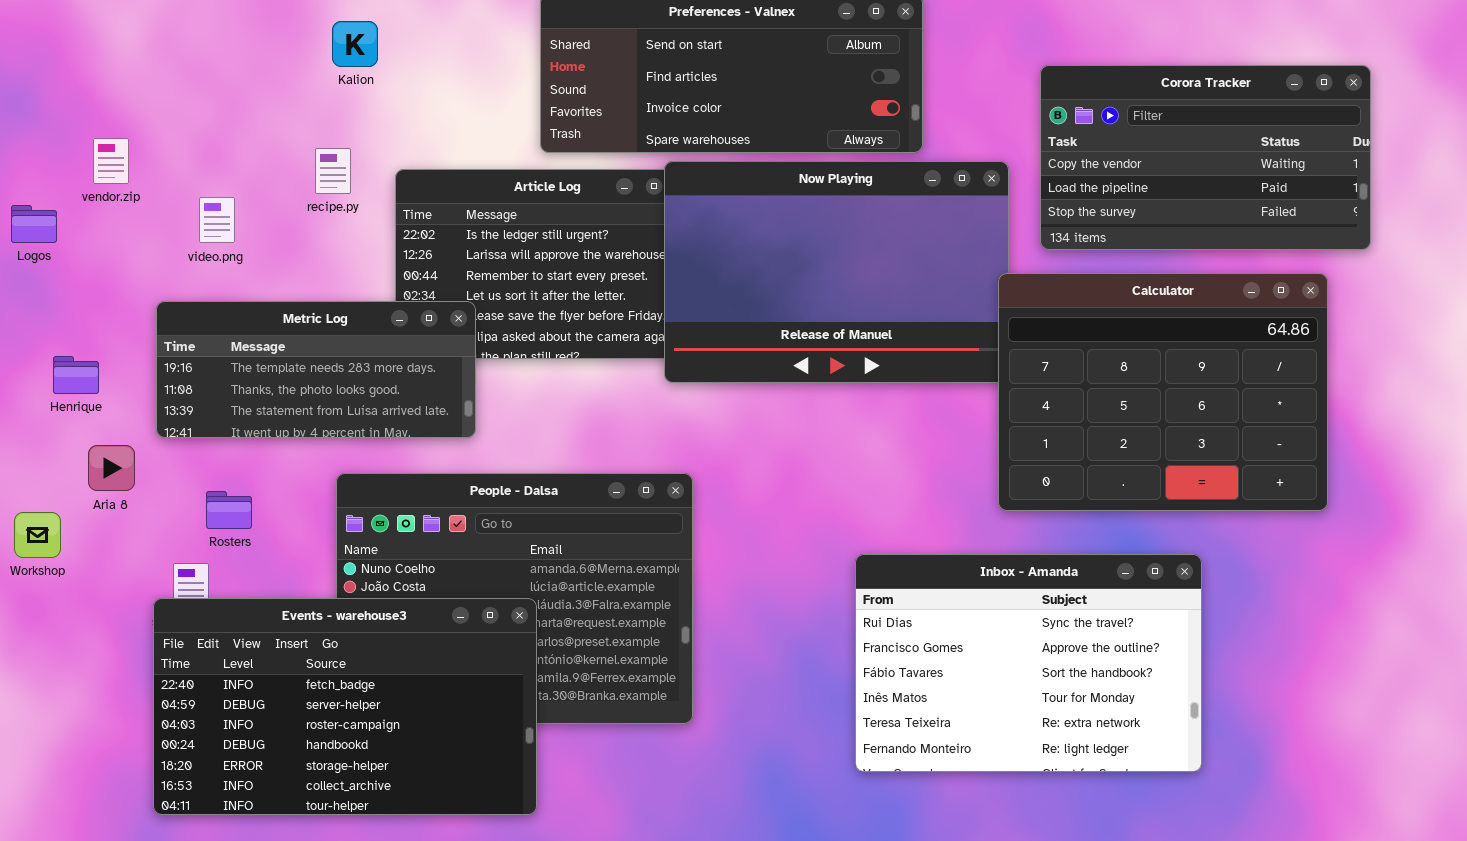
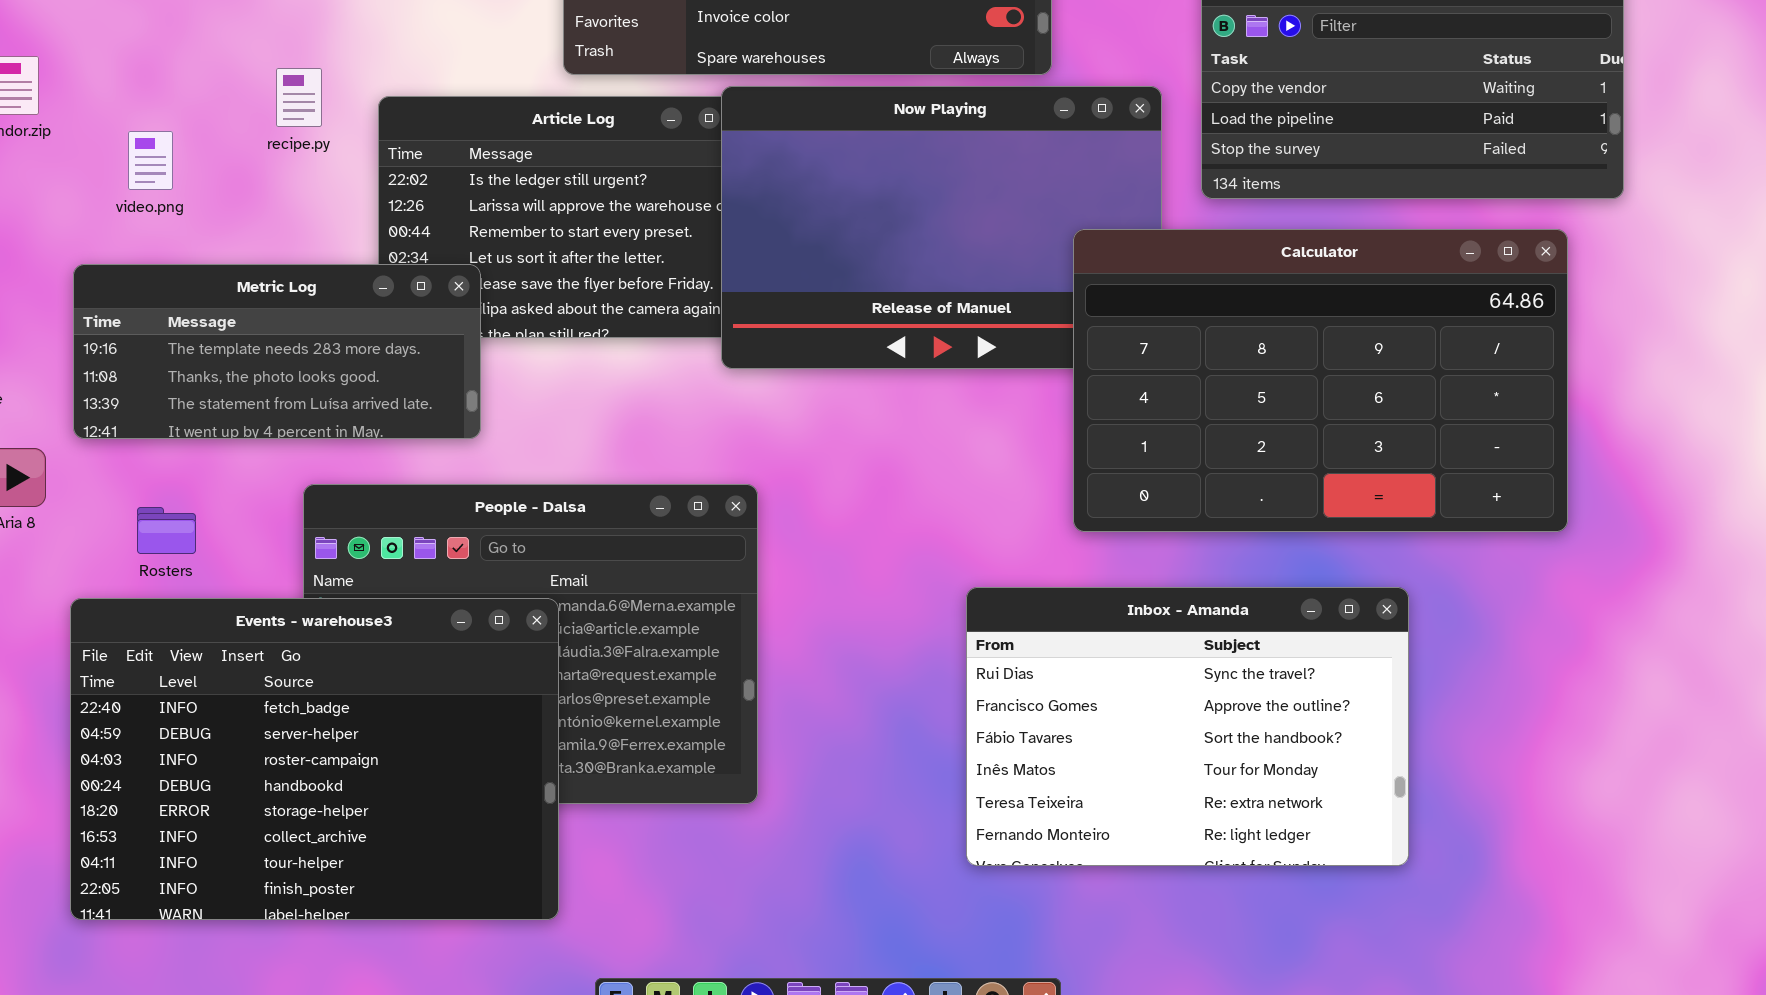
Calculator: [998,273,1328,511] -> [1073,229,1568,532], resized
Events - warehouse3: [153,598,537,815] -> [70,598,559,920], resized

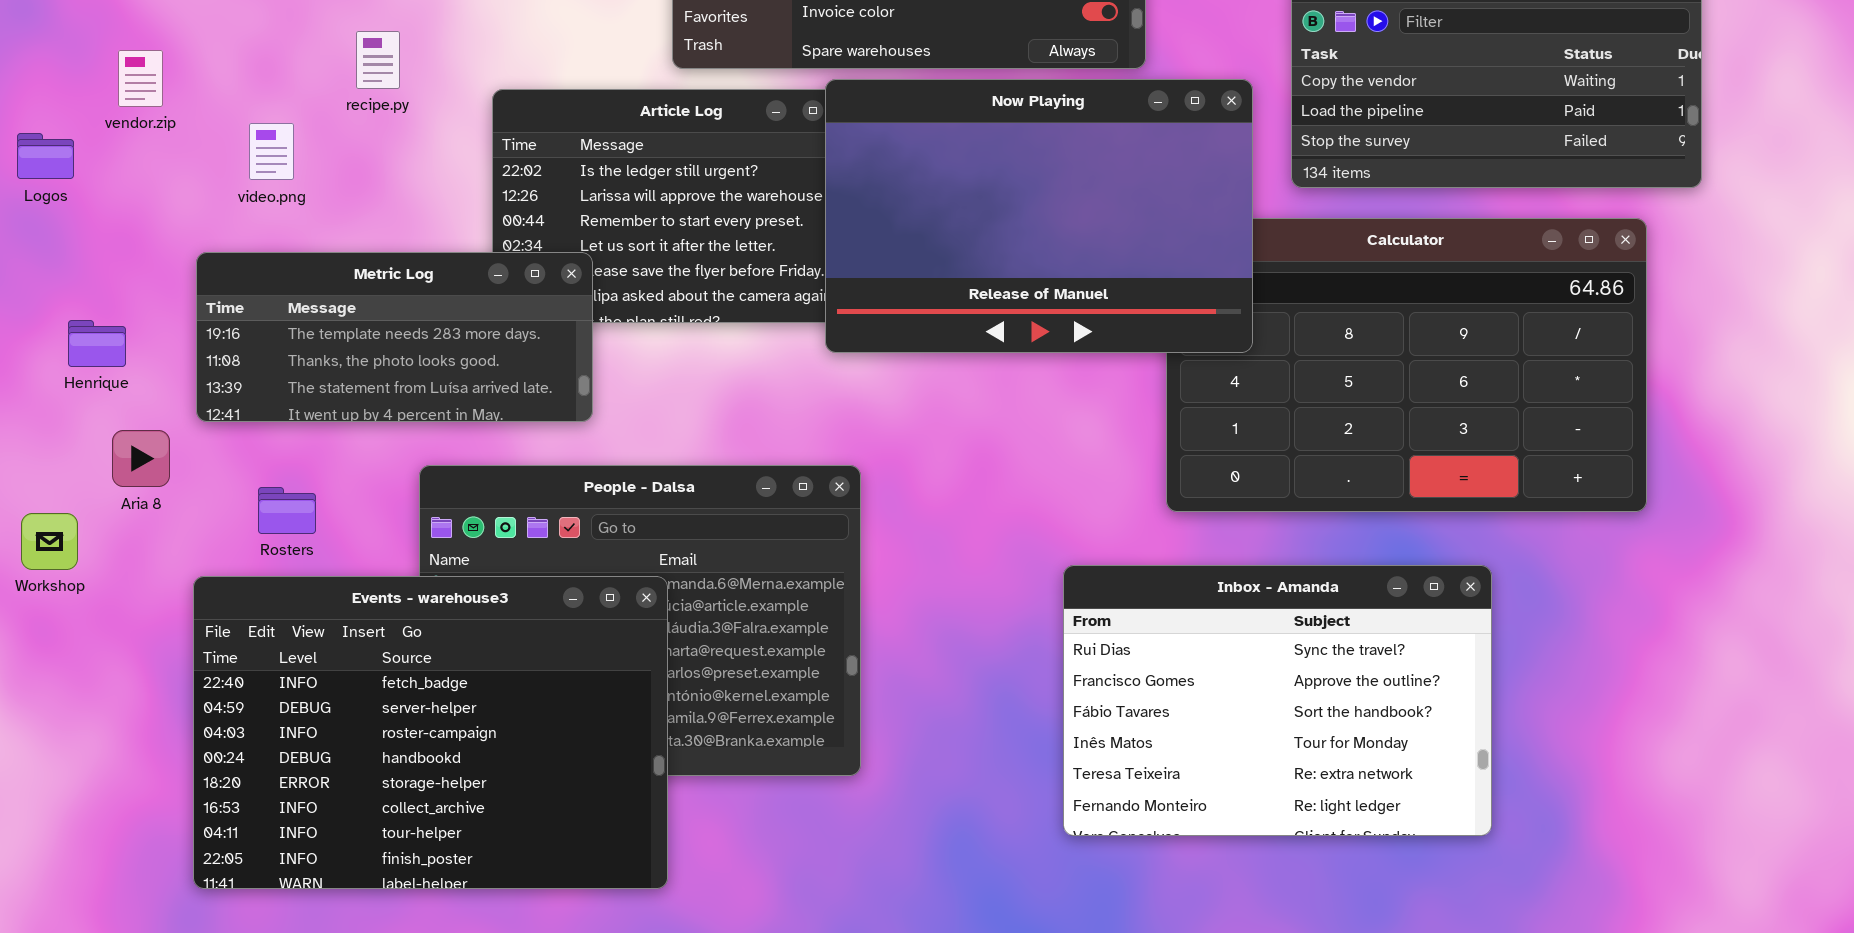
recipe.py: [276,68,322,127] -> [356,31,400,89], moved
Now Playing: [721,86,1162,369] -> [825,79,1253,353], raised

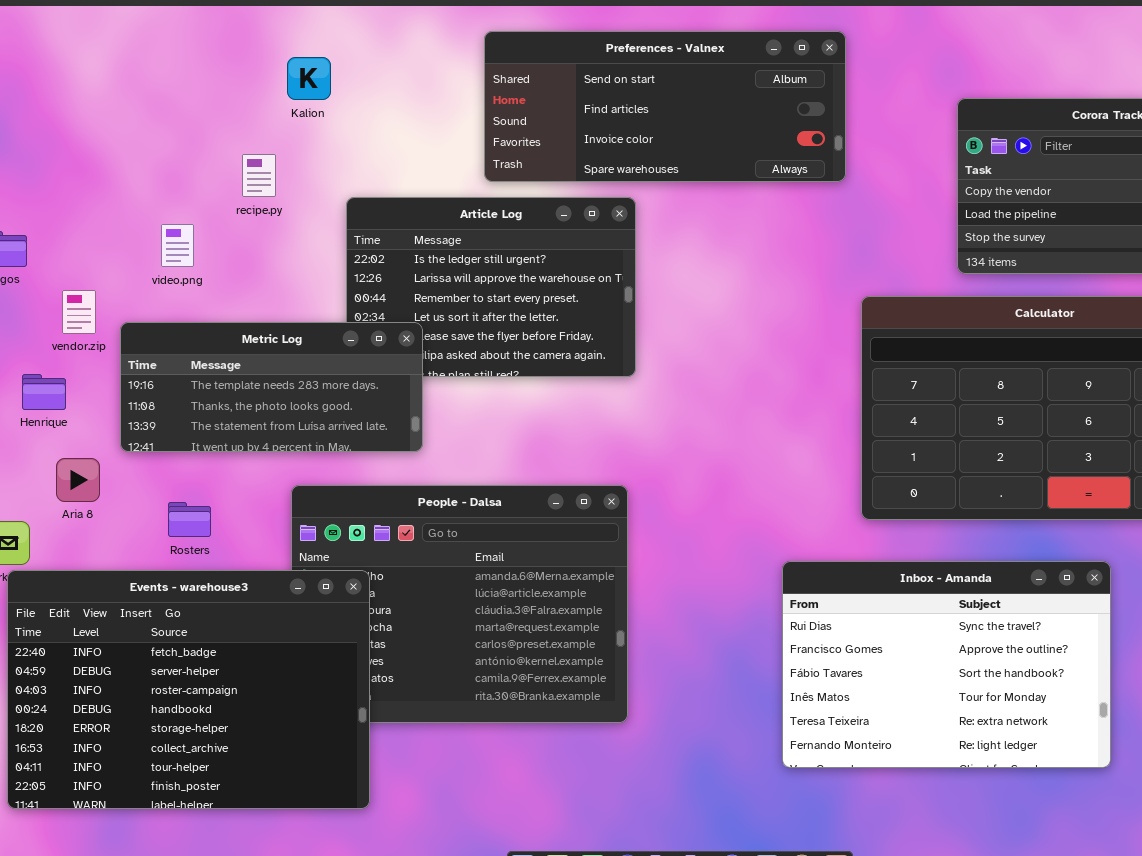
vendor.zip: [118,50,163,107] -> [62,290,96,334], moved
Now Playing: [825,79,1253,353] -> none, closed
Events - warehouse3: [193,576,668,889] -> [7,570,370,809], moved

